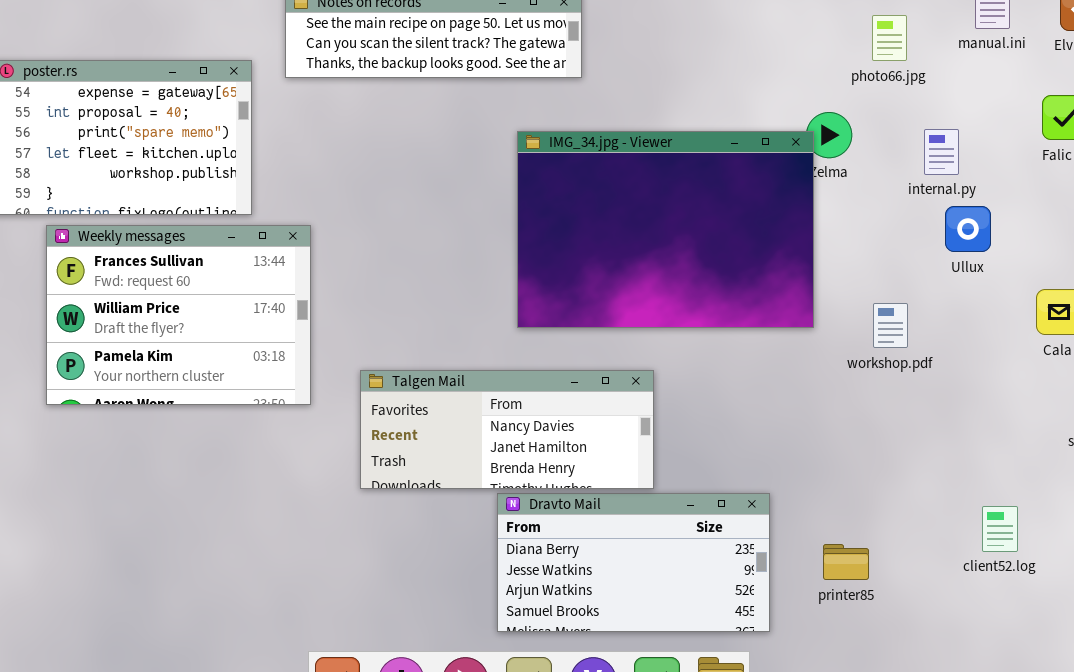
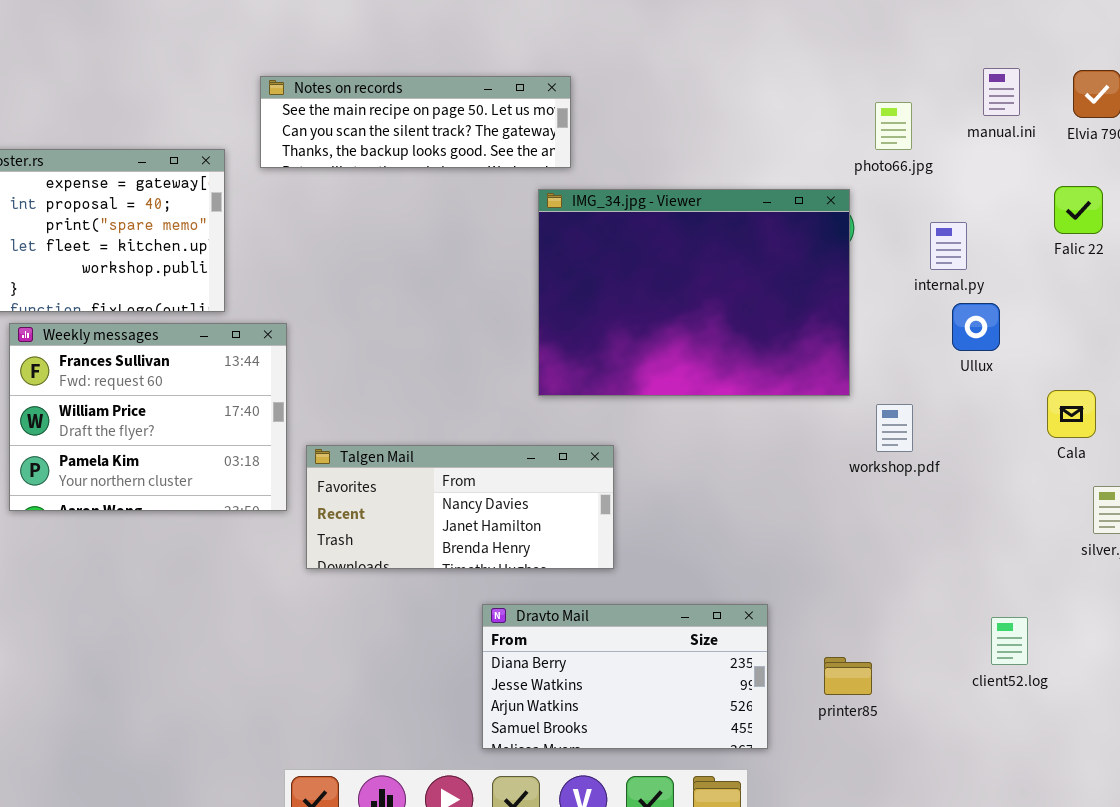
IMG_34.jpg - Viewer: [517,131,814,328] -> [538,189,850,396], moved
Talgen Mail: [360,370,654,489] -> [306,445,614,569], moved

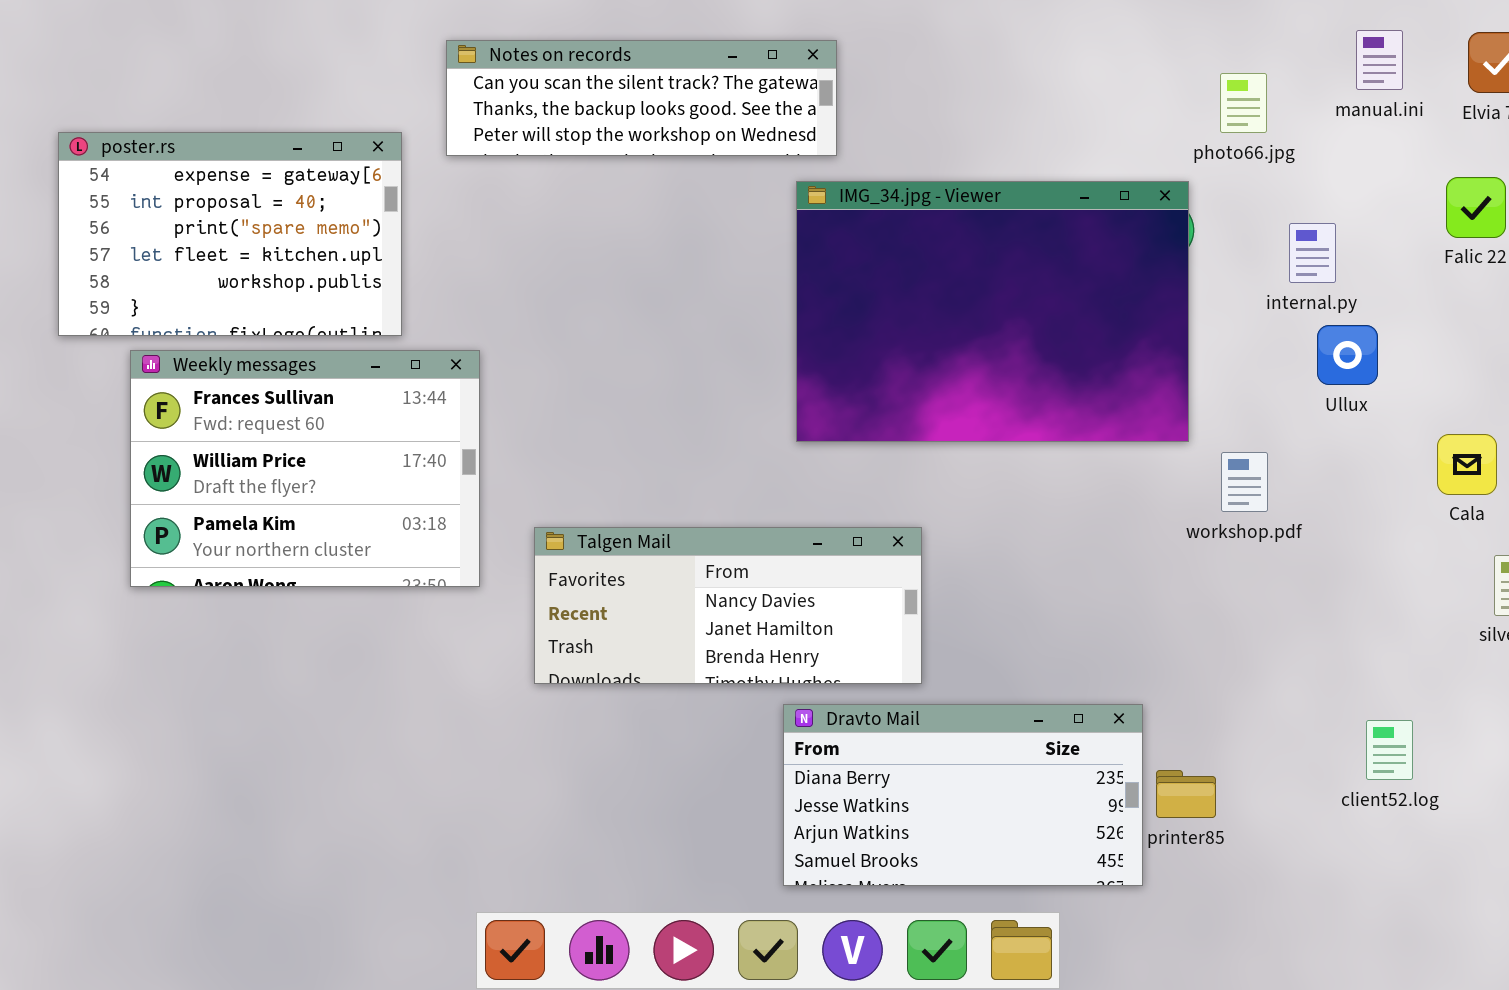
Notes on records: [260,76,571,168] -> [446,40,837,156], scrolled down 1 row
Talgen Mail: [306,445,614,569] -> [534,527,922,684], moved
Dravto Mail: [482,604,768,749] -> [783,704,1143,886], moved

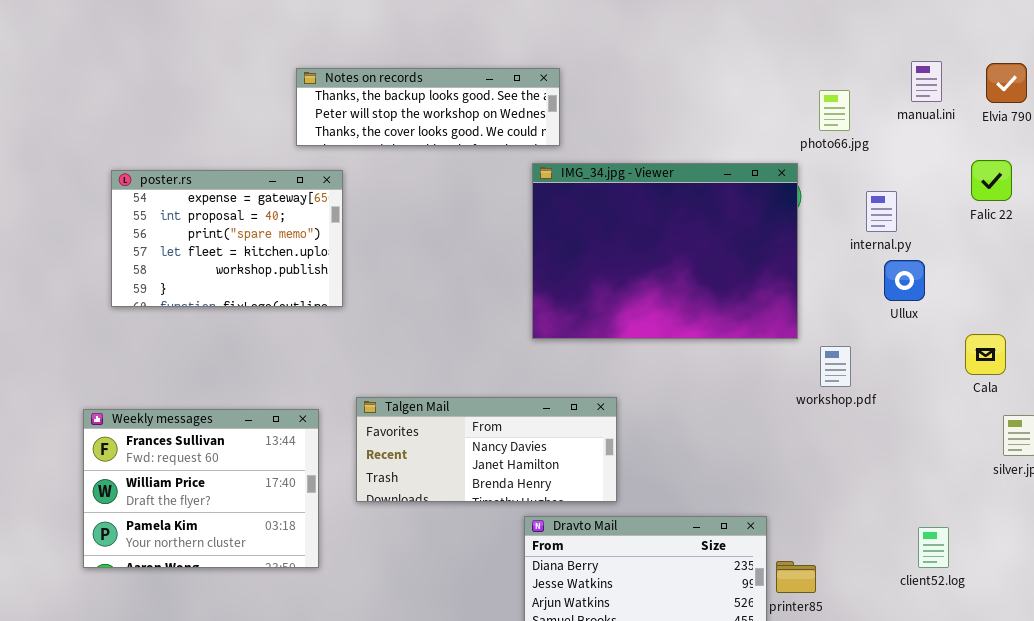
Notes on records: [446,40,837,156] -> [296,68,560,146], scrolled down 1 row
poster.rs: [58,132,402,336] -> [111,170,343,307], moved
Weekly messages: [130,350,480,587] -> [83,409,319,568], moved

